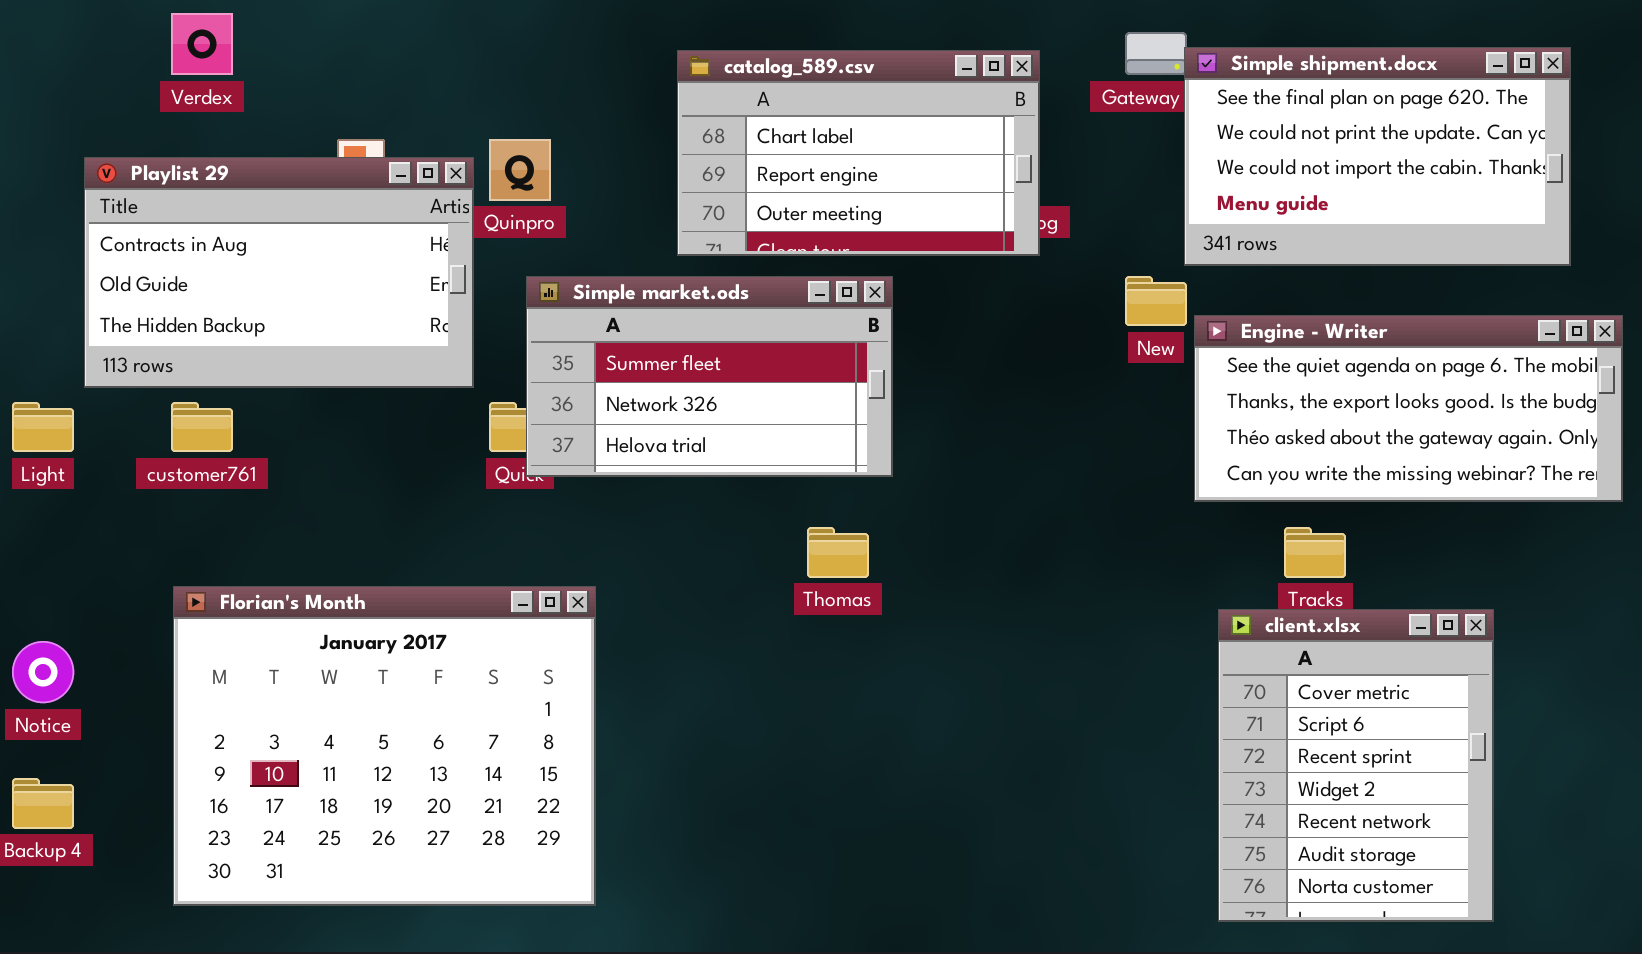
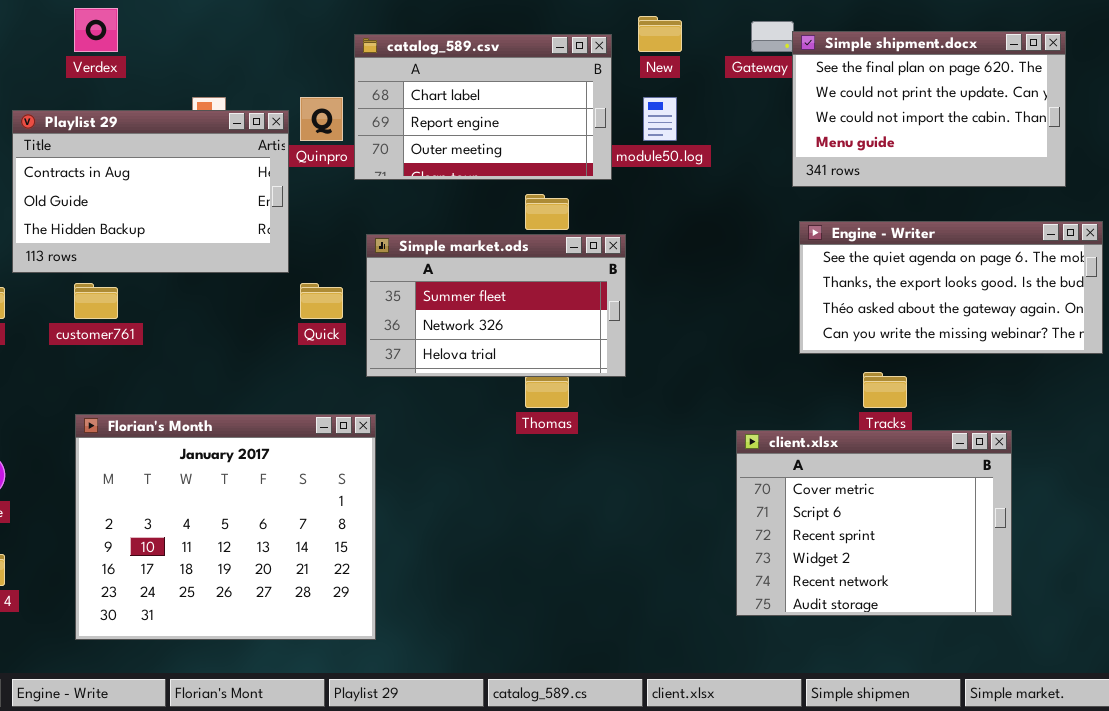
catalog_589.csv: [677,50,1040,256] -> [354,34,612,180], moved
Simple market.ods: [526,276,893,477] -> [366,234,626,377], moved
New: [1125,276,1187,326] -> [638,16,682,52], moved
client.xlsx: [1218,609,1494,922] -> [736,430,1012,616], resized

